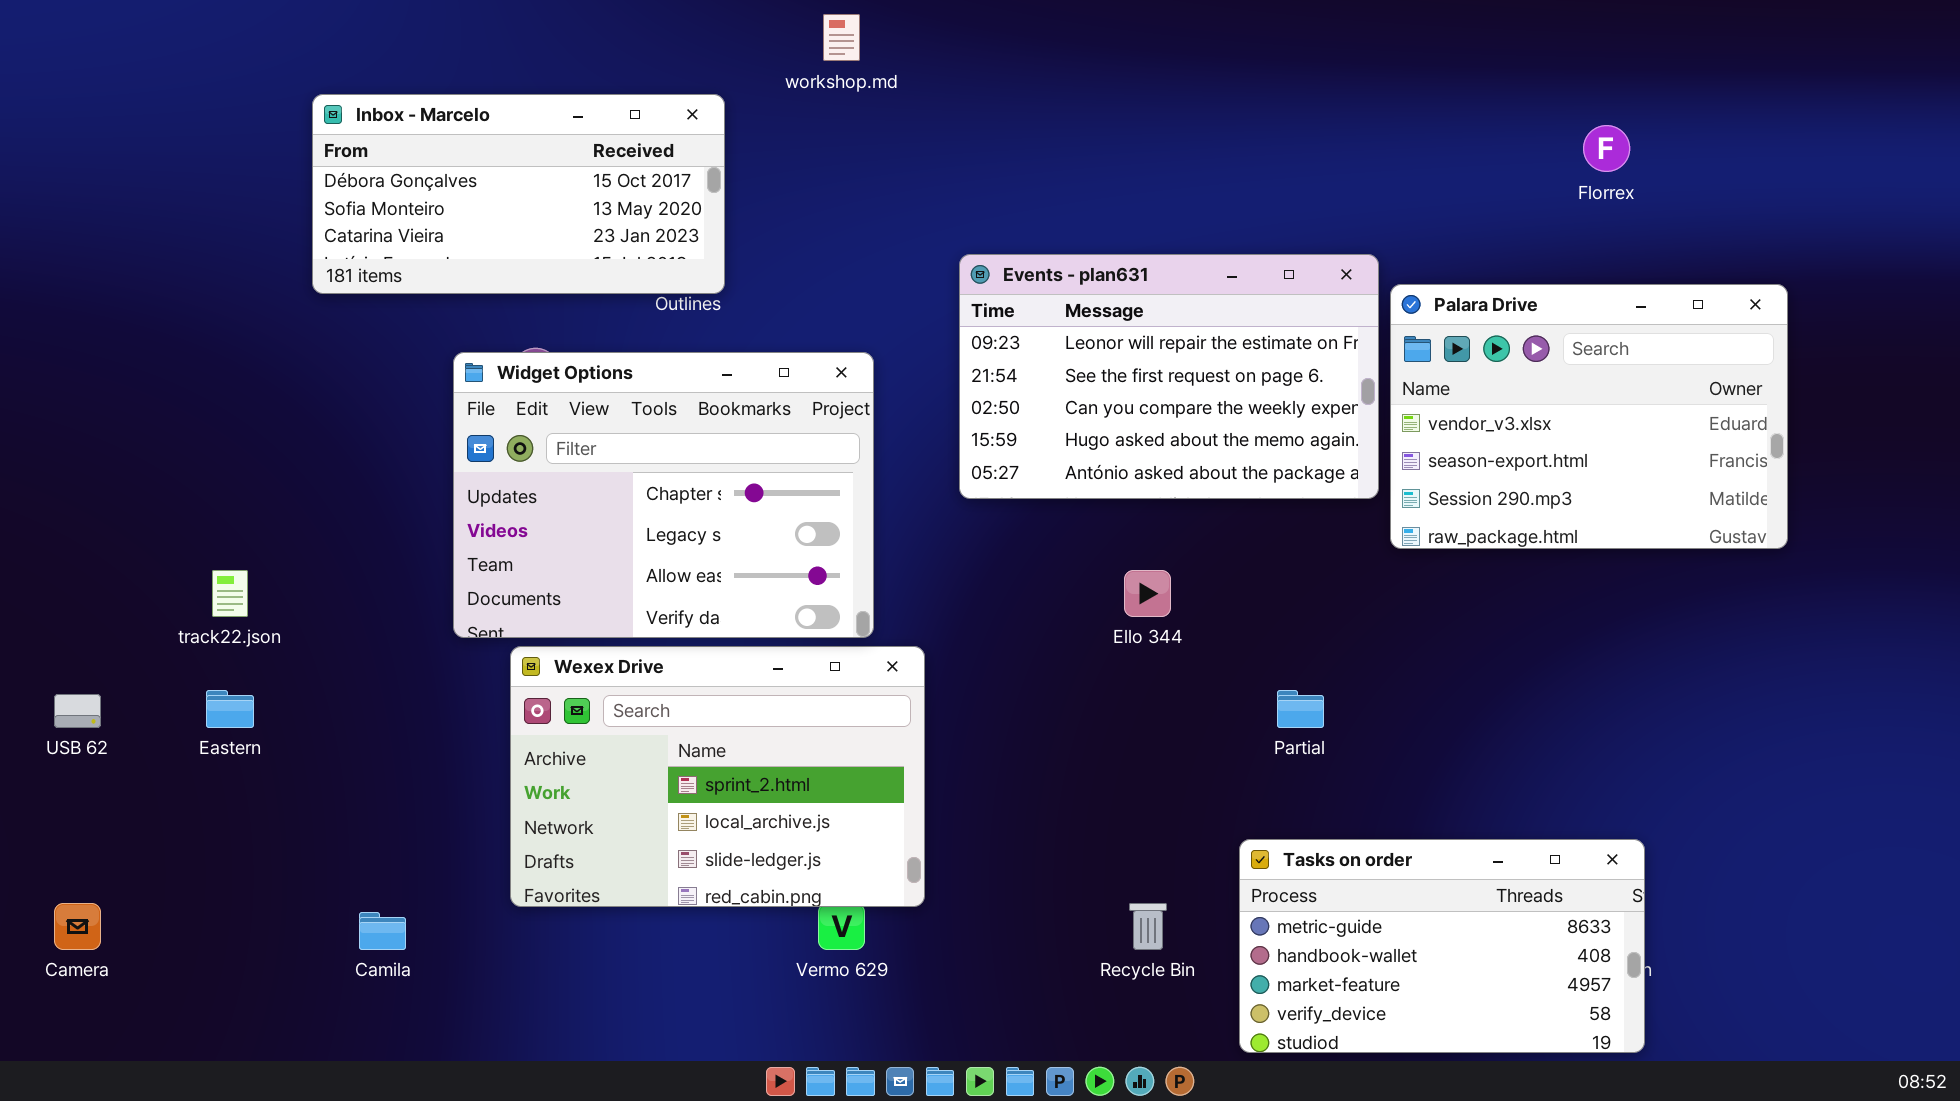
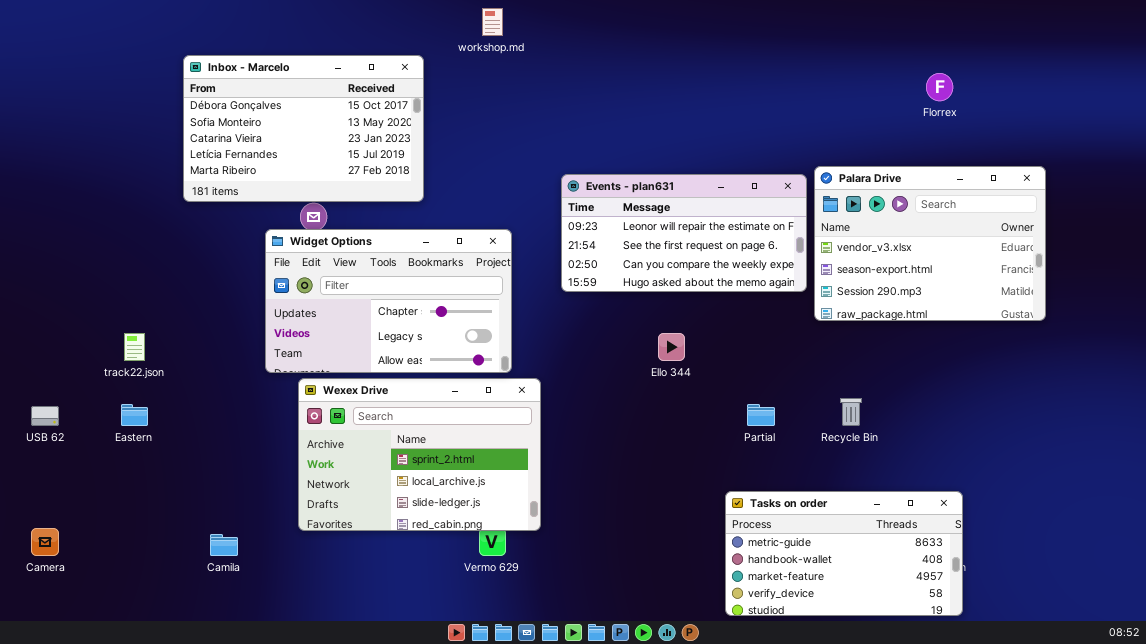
Inbox - Marcelo: [312,94,725,294] -> [183,55,424,202], resized
Events - plan631: [959,254,1379,499] -> [561,174,807,292], resized
Widget Options: [453,352,874,638] -> [265,229,512,373], resized
Recycle Bin: [1129,903,1167,950] -> [840,398,862,426], moved

